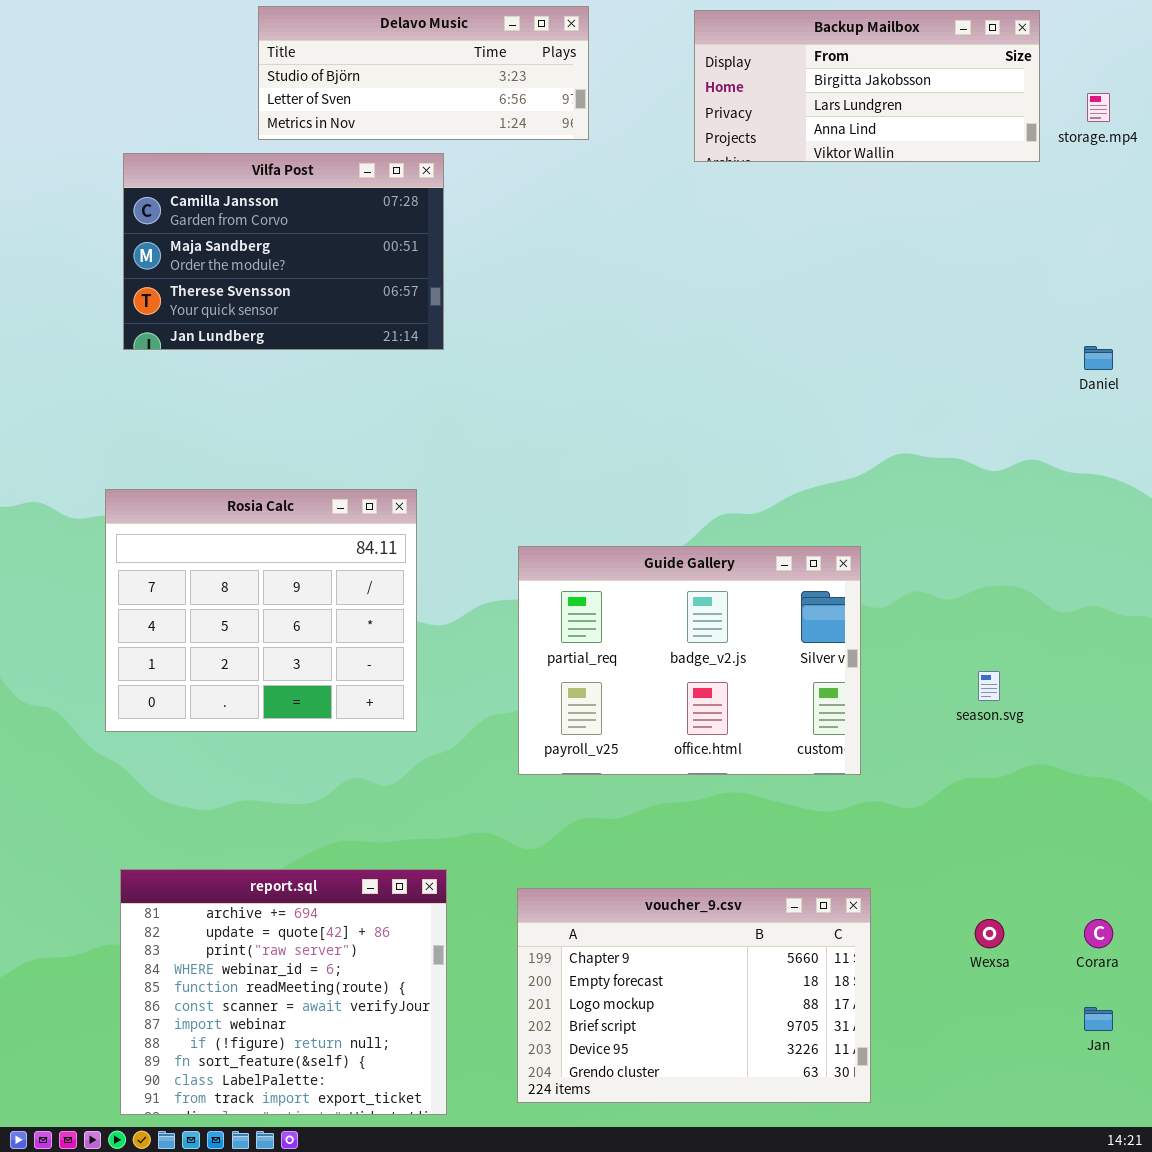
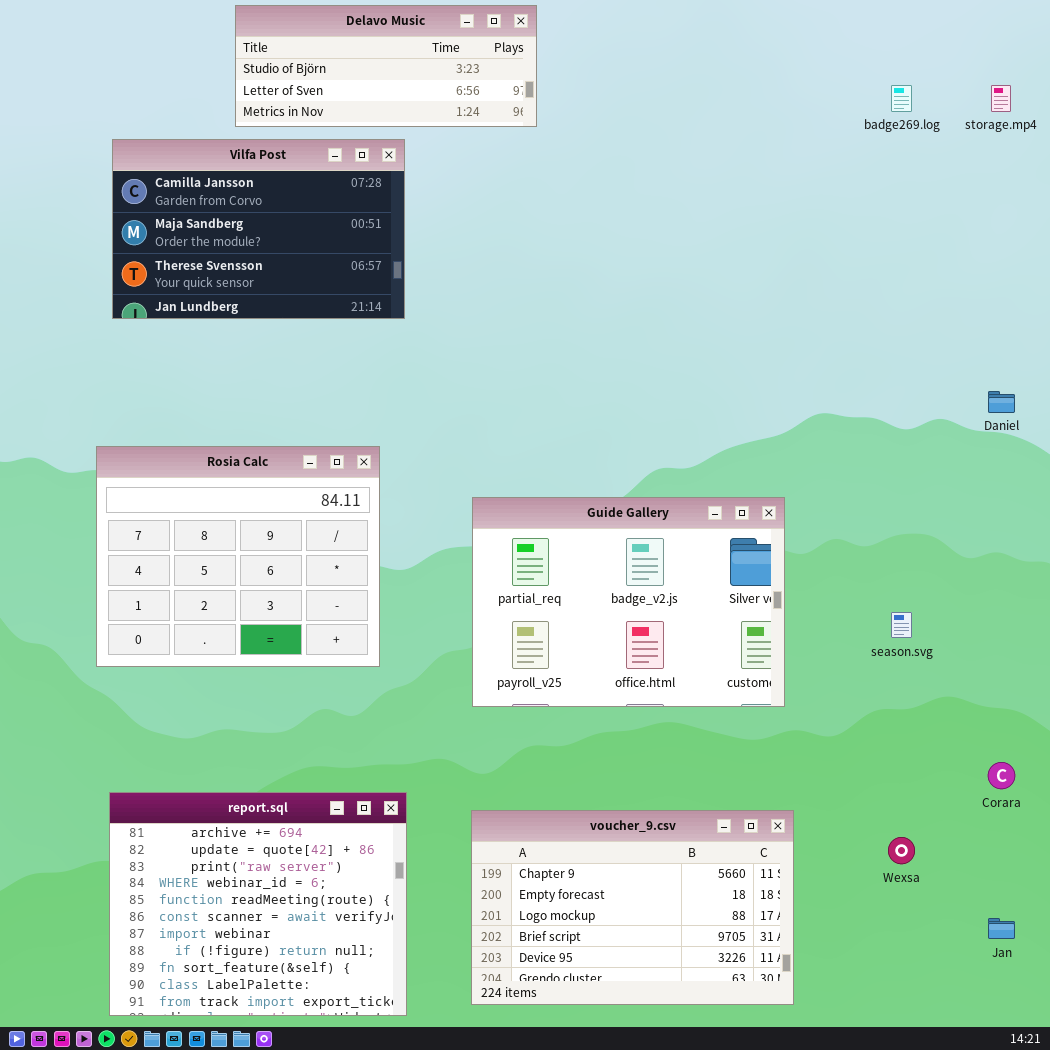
Backup Mailbox: [694,10,1040,162] -> none, closed
Daniel: [1084,346,1113,370] -> [988,391,1015,413], moved
Corara: [1084,919,1113,948] -> [988,762,1015,789], moved

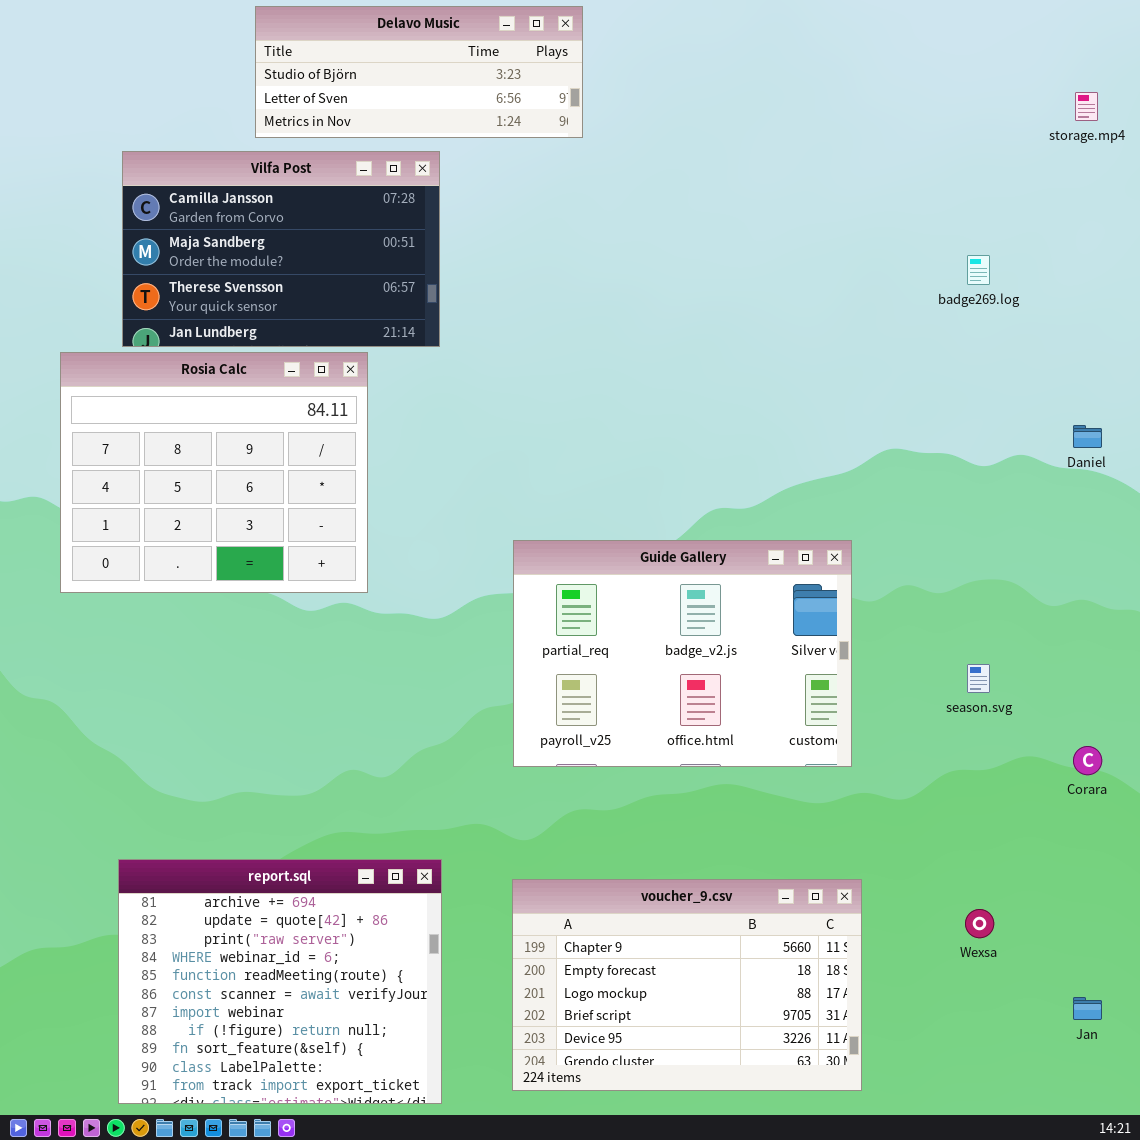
badge269.log: [891,85,912,112] -> [967,255,990,285], moved
Rosia Calc: [96,446,380,667] -> [60,352,368,593], moved
Corara: [988,762,1015,789] -> [1073,746,1102,775], moved

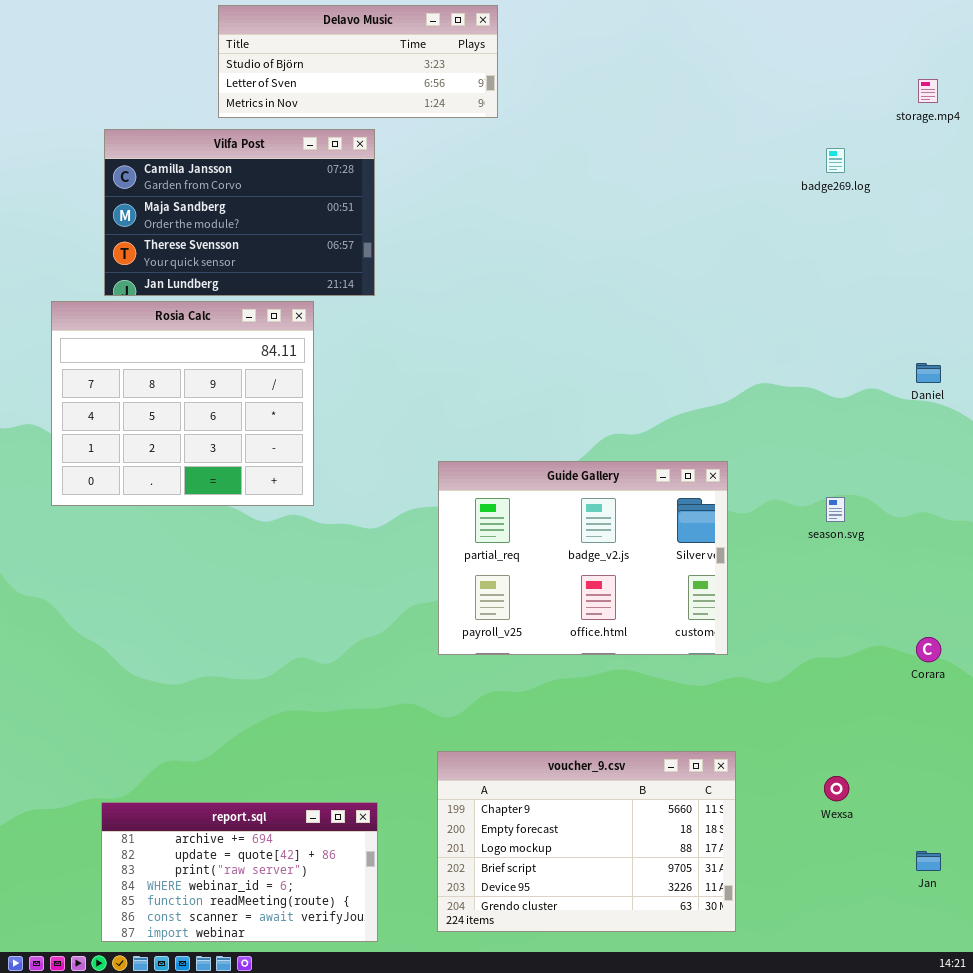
badge269.log: [967,255,990,285] -> [826,148,845,173], moved
season.svg: [967,664,990,693] -> [826,497,845,522], moved
report.sql: [118,859,442,1104] -> [101,802,378,942], resized

